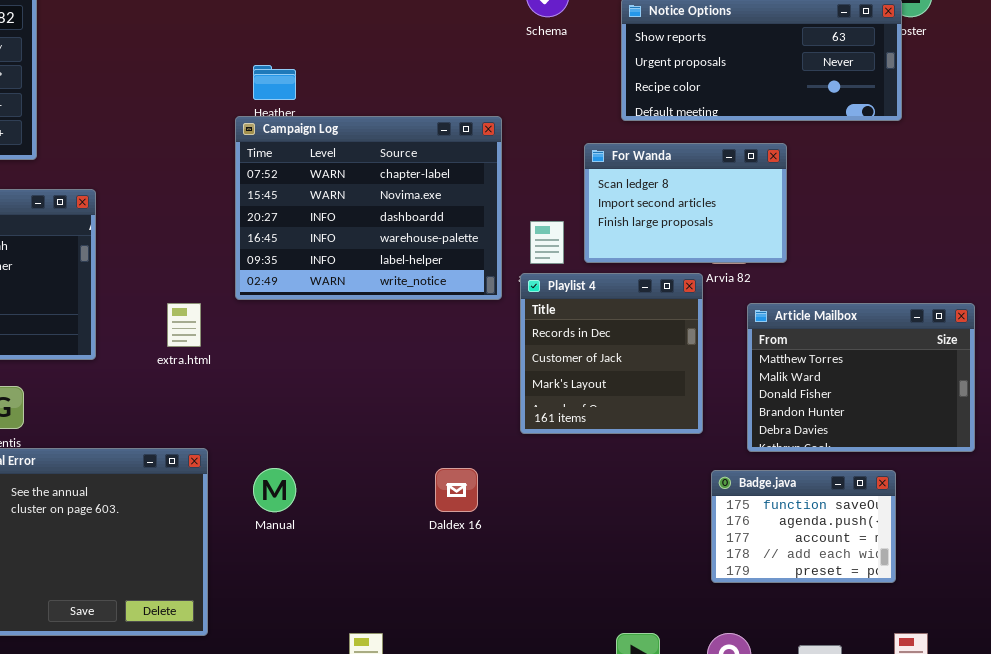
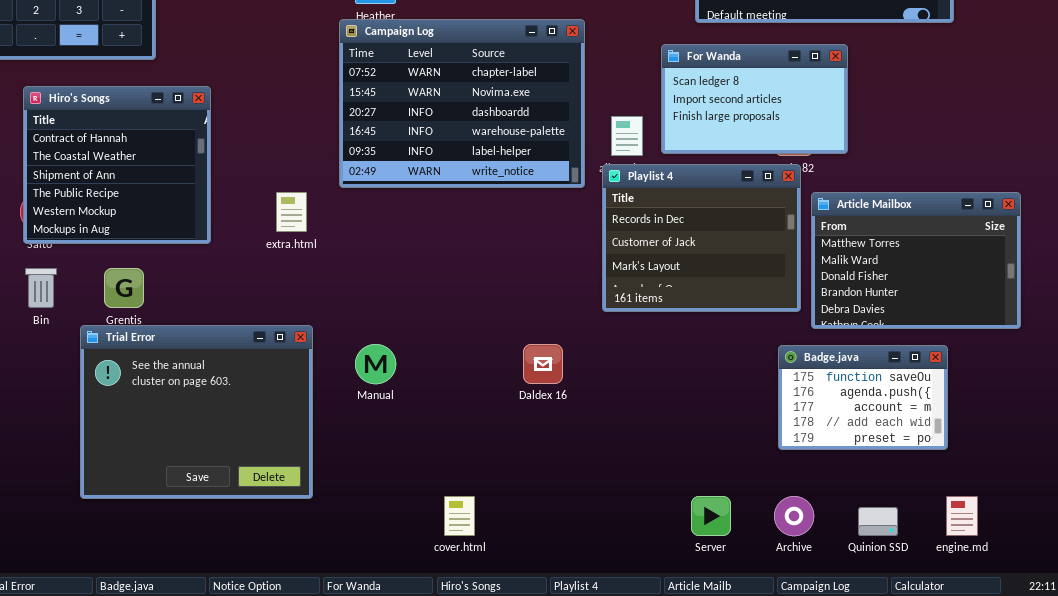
Playlist 4: [520,273,703,434] -> [602,164,801,312], resized

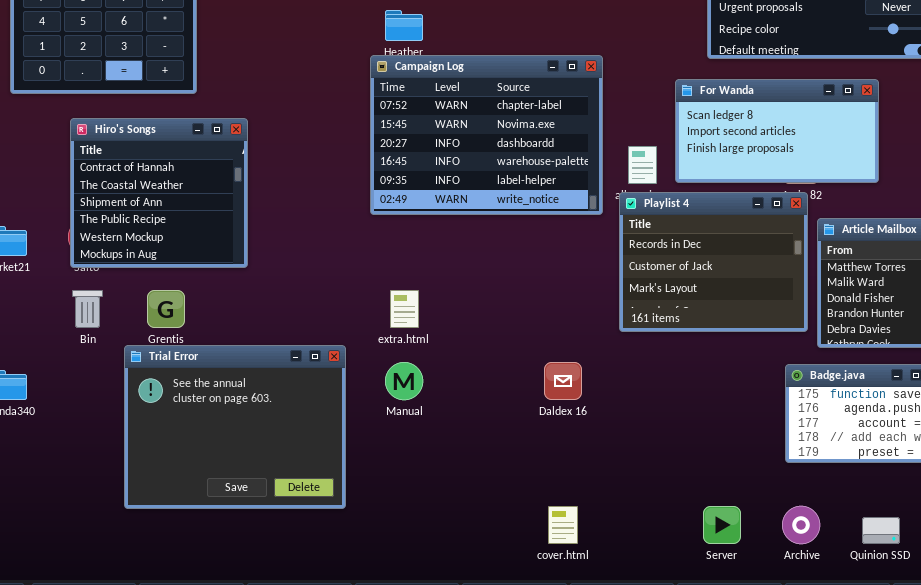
For Wanda: [661,44,848,154] -> [675,79,879,183], resized
extra.html: [276,192,307,232] -> [390,290,419,328], moved
cover.html: [444,496,475,536] -> [548,506,578,544], moved

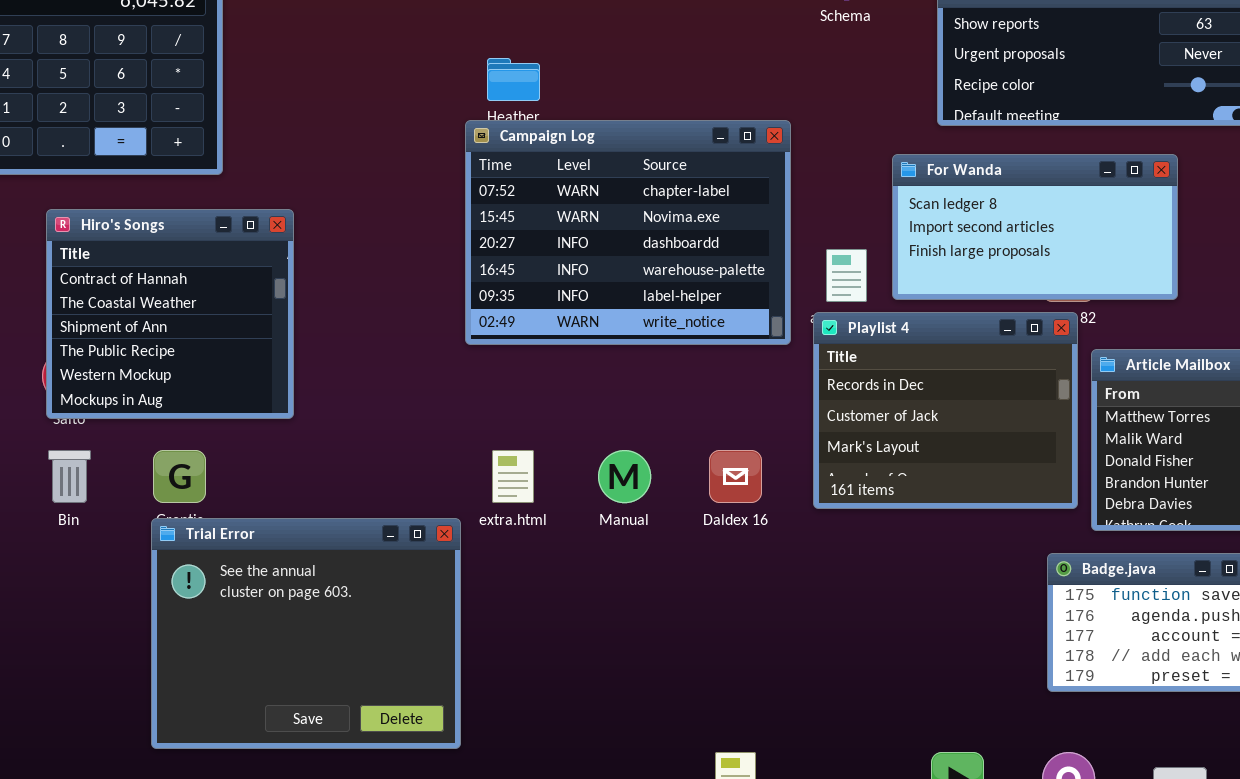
Trial Error: [124,345,346,509] -> [151,518,461,749], moved
Manual: [385,362,423,400] -> [598,450,651,503], moved
Daldex 16: [544,362,582,400] -> [709,450,762,503], moved

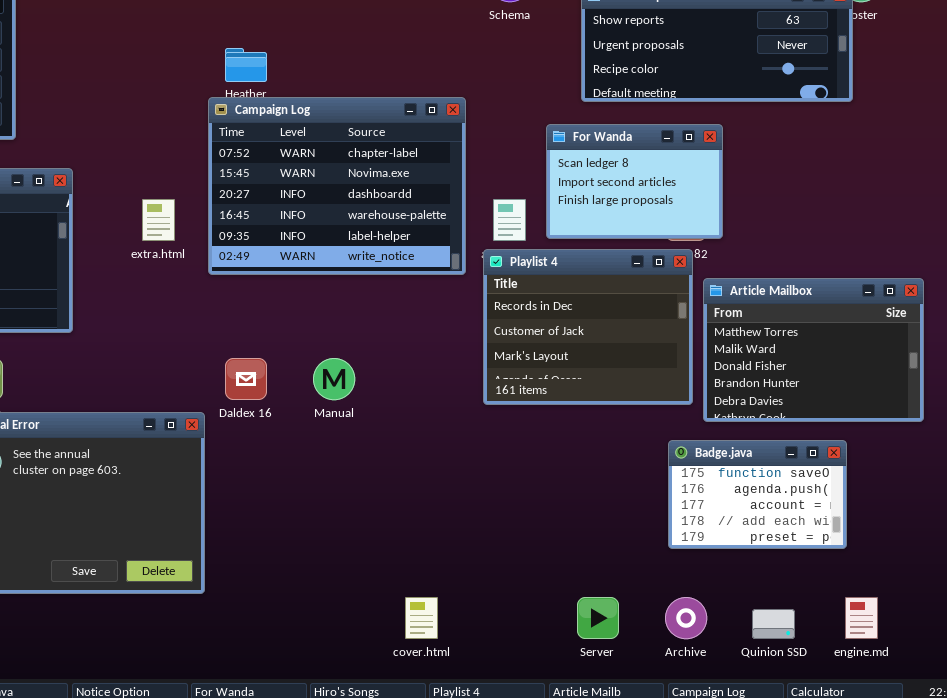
For Wanda: [892,154,1178,300] -> [546,124,723,239], resized
extra.html: [492,450,534,503] -> [142,199,175,241], moved
Daldex 16: [709,450,762,503] -> [225,358,267,400], moved

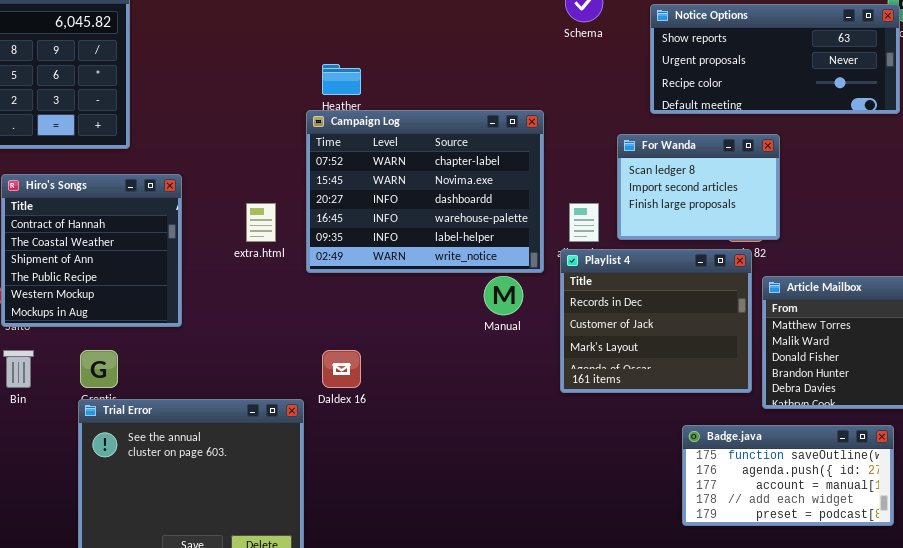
Manual: [313,358,355,400] -> [484,276,523,315], moved
Badge.java: [668,440,847,549] -> [682,425,894,526], resized

